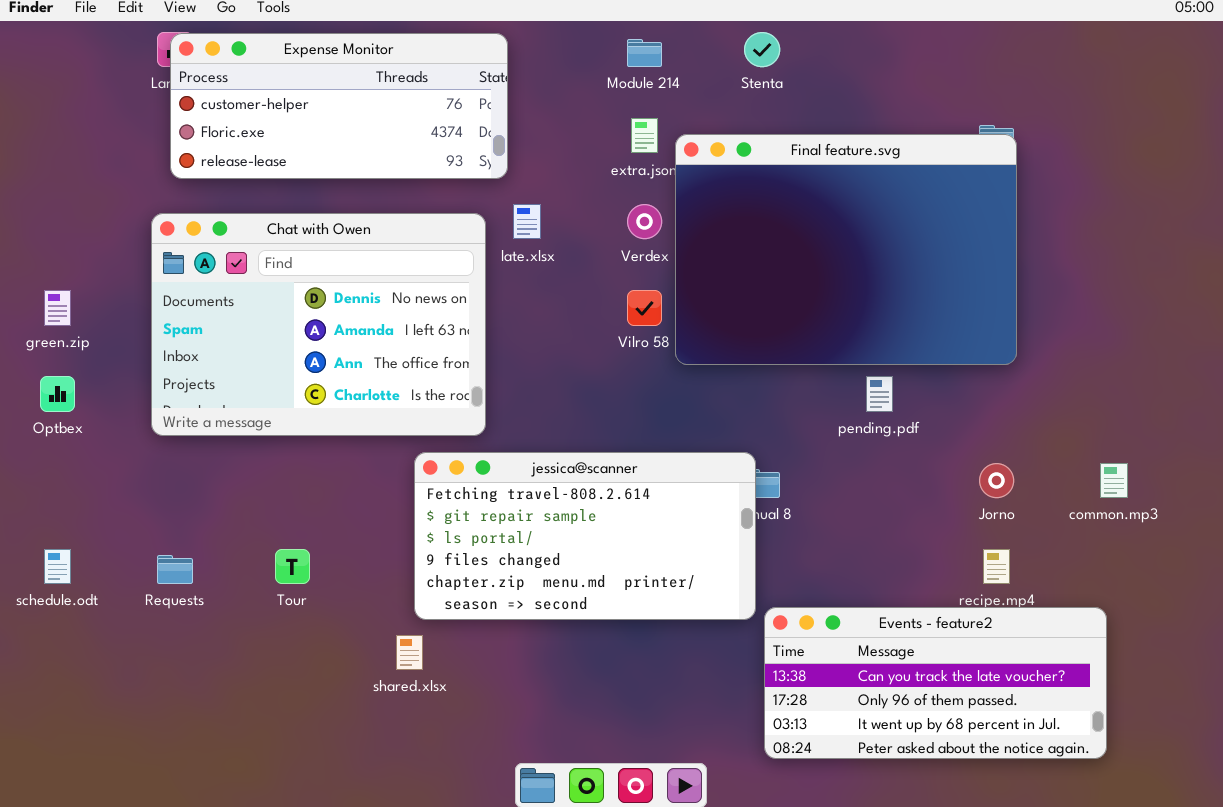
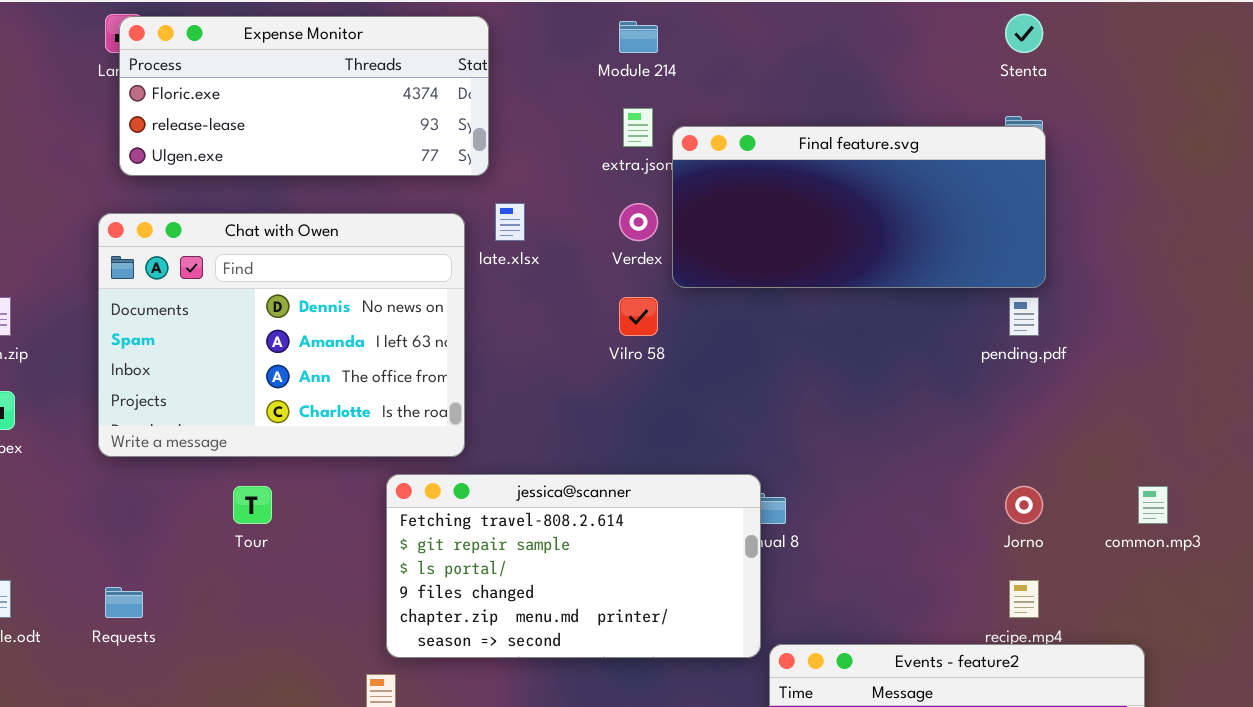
Stenta: [744,32,780,67] -> [1005,14,1043,53], moved
Expense Monitor: [170,33,508,179] -> [119,16,489,176], scrolled down 1 row
Final feature.svg: [675,134,1017,365] -> [672,126,1046,288], resized
pending.pdf: [866,376,893,412] -> [1009,297,1039,336], moved
Tour: [275,549,310,584] -> [233,486,272,524], moved

